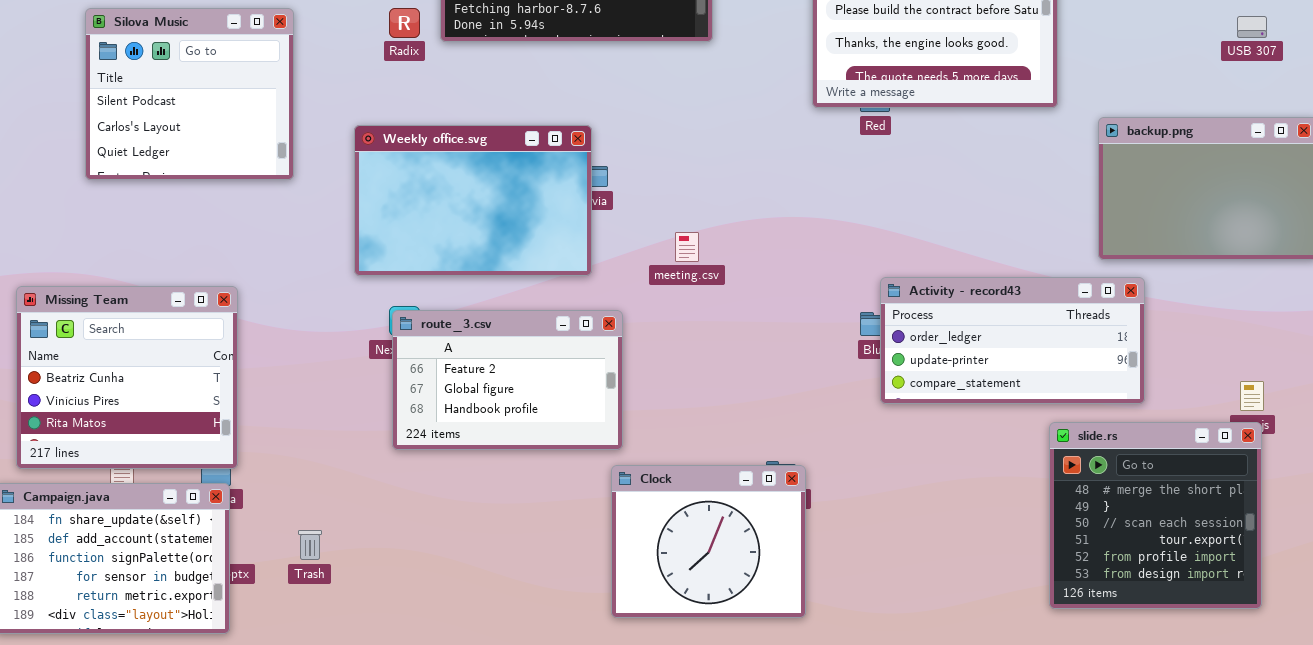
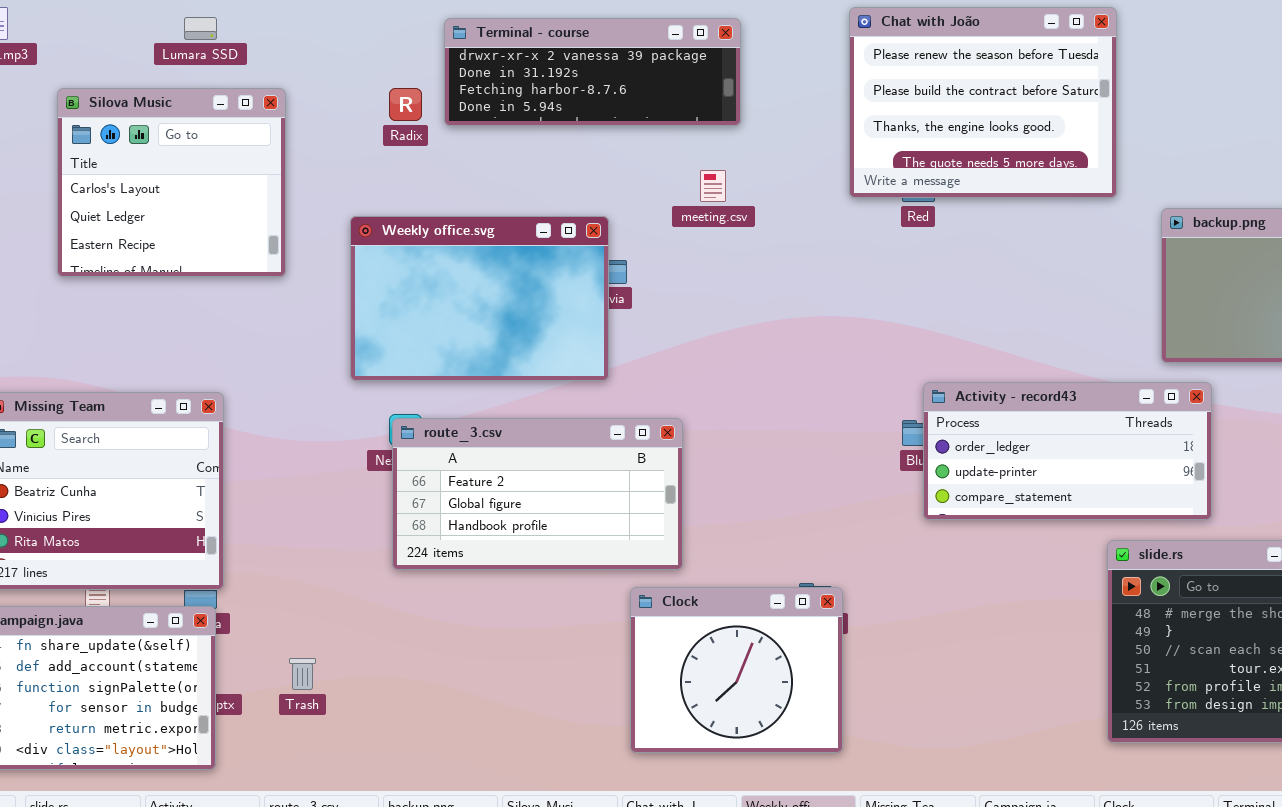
Silova Music: [85,8,294,180] -> [57,88,286,277], scrolled down 1 row
meeting.csv: [675,232,699,262] -> [700,170,726,202], moved
route_3.csv: [392,310,623,450] -> [392,418,683,570], resized

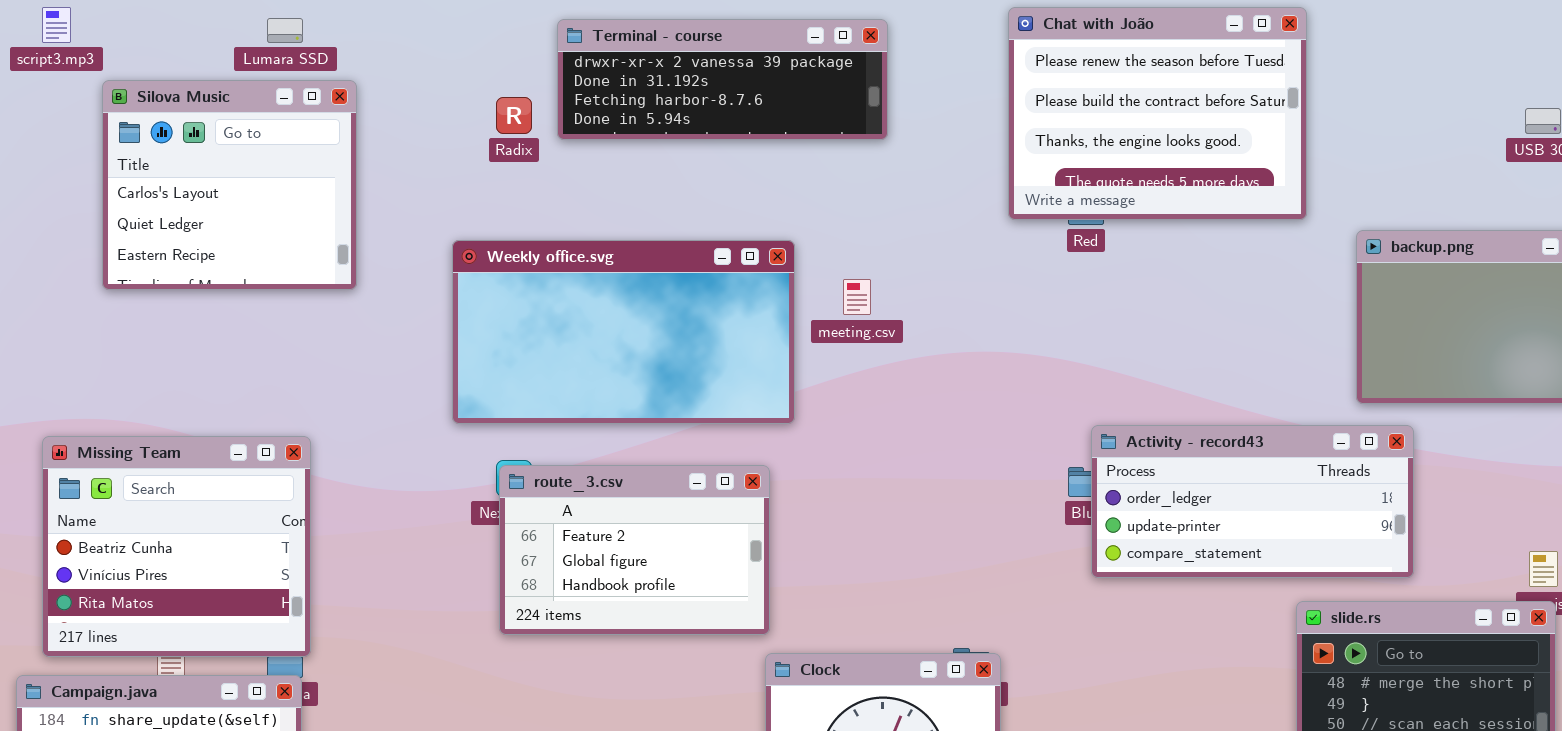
Silova Music: [57,88,286,277] -> [102,80,357,290], moved
meeting.csv: [700,170,726,202] -> [843,279,871,315], moved
Weekly office.svg: [350,216,609,381] -> [452,240,795,424], resized
route_3.csv: [392,418,683,570] -> [499,465,770,635], resized

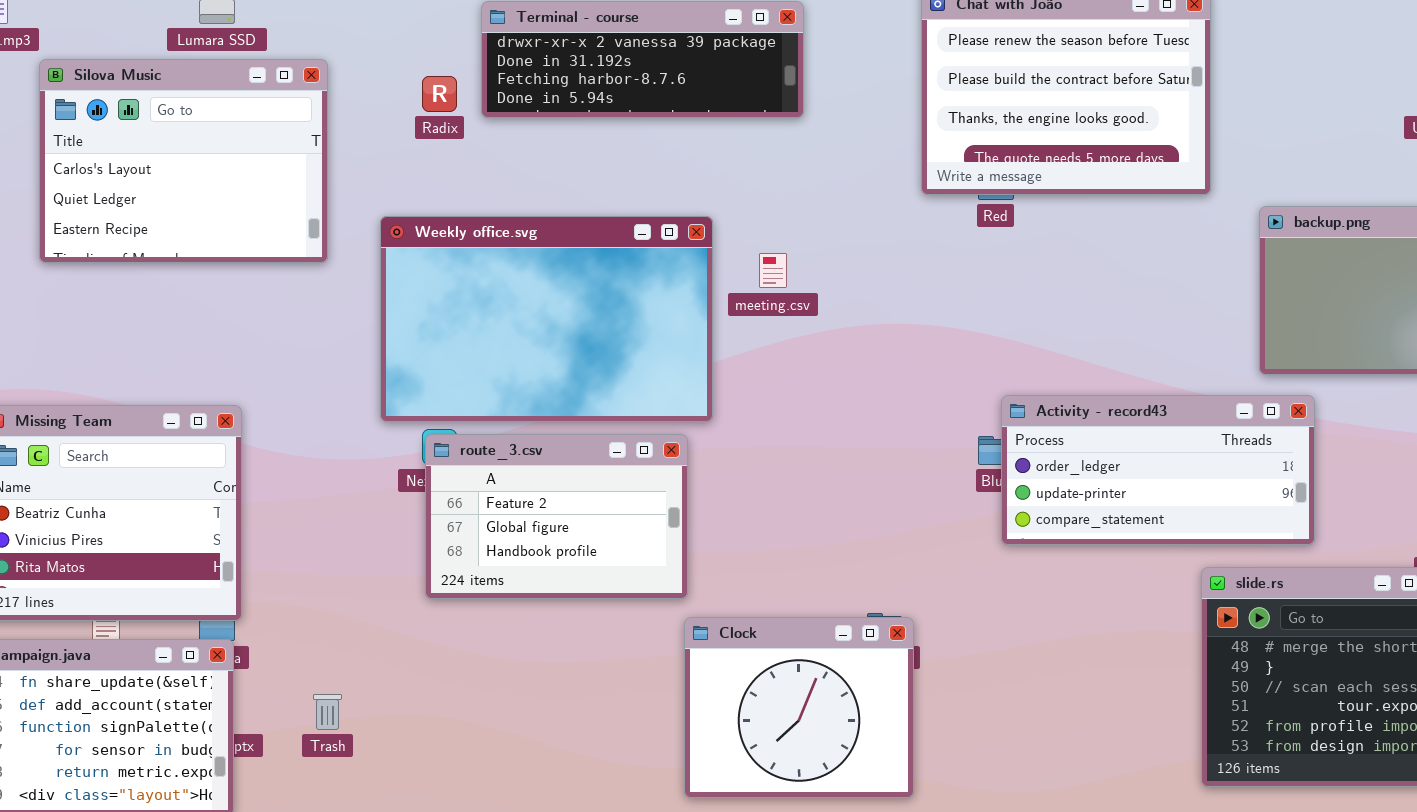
Silova Music: [102,80,357,290] -> [39,59,328,263], resized
Weekly office.svg: [452,240,795,424] -> [380,216,713,422], resized

